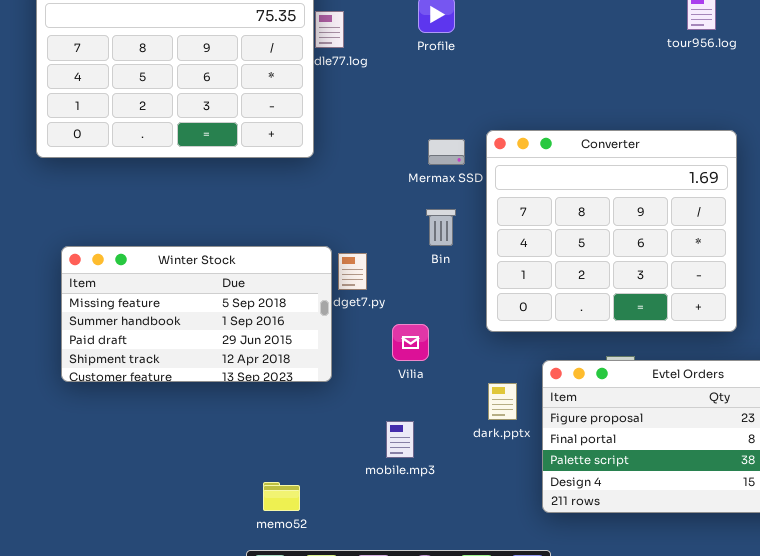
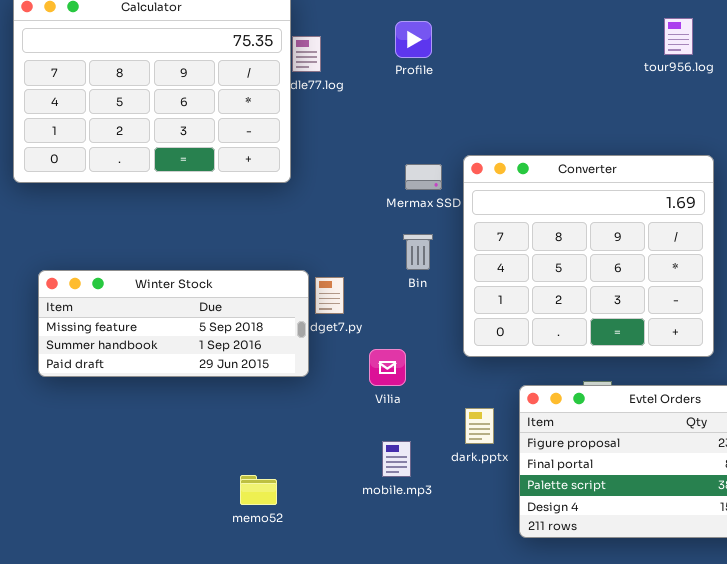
Winter Stock: [61,246,332,382] -> [38,270,309,377], resized
mobile.mp3: [386,421,414,458] -> [382,441,411,477], moved
memo52: [263,482,300,511] -> [240,475,277,505], moved

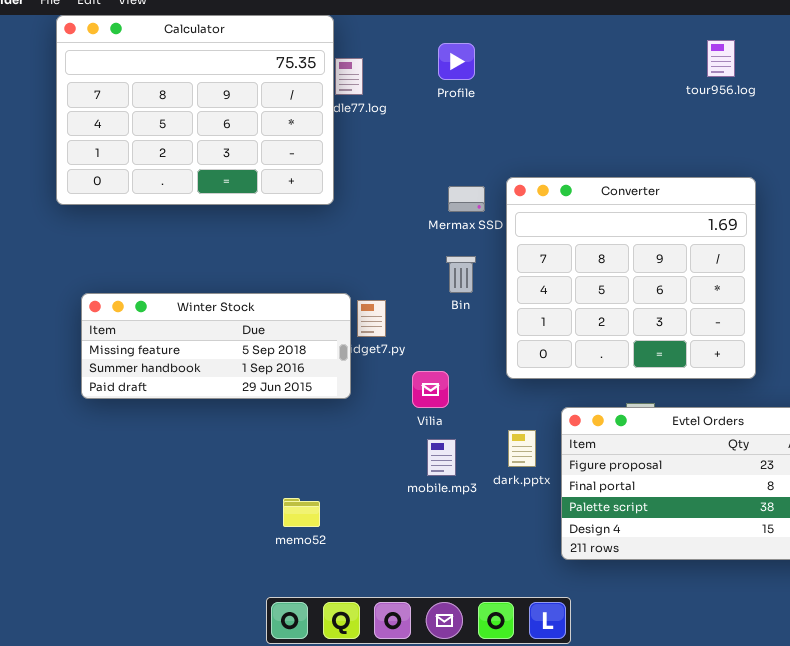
mobile.mp3: [382,441,411,477] -> [427,439,456,476], moved

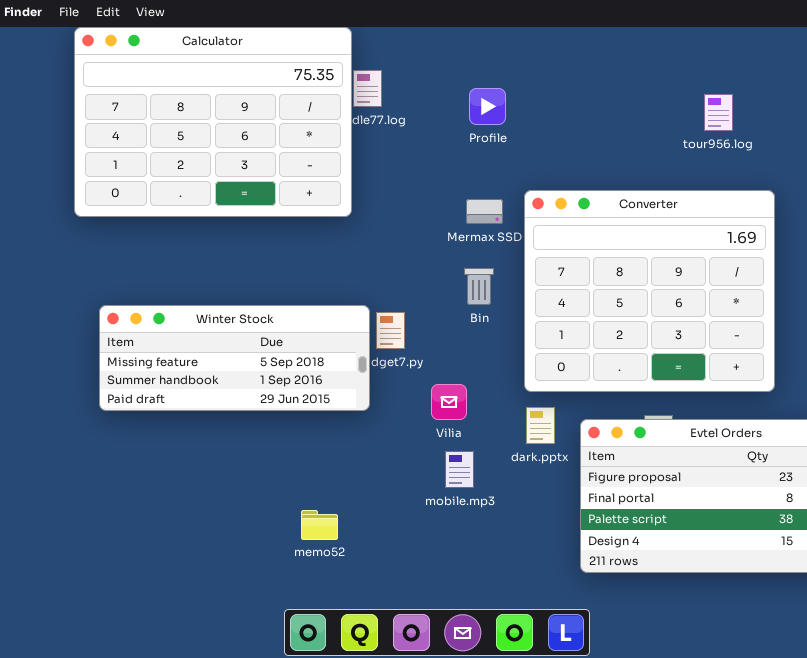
tour956.log: [707,40,735,77] -> [704,94,733,131], moved
Profile: [438,43,475,80] -> [469,88,506,125], moved
dark.pptx: [508,430,536,467] -> [526,407,555,444], moved

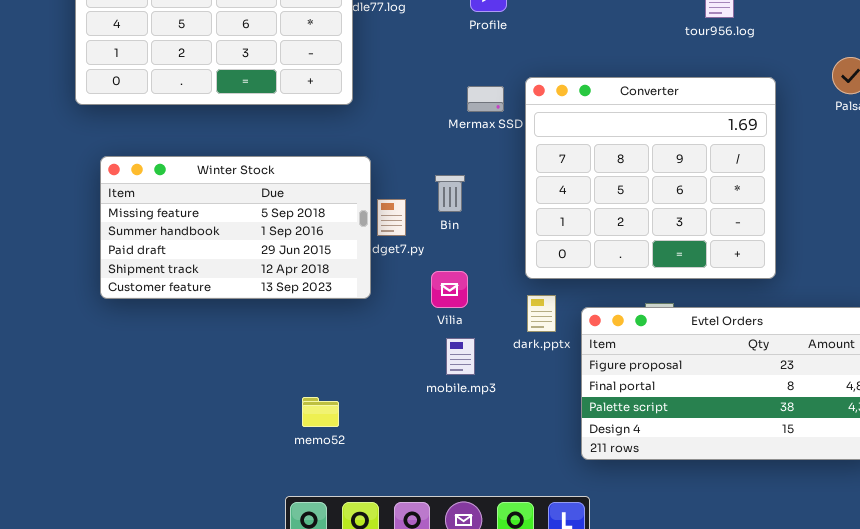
Bin: [464,268,494,305] -> [435,175,465,212], moved
Winter Stock: [99,305,370,411] -> [100,156,371,299], resized

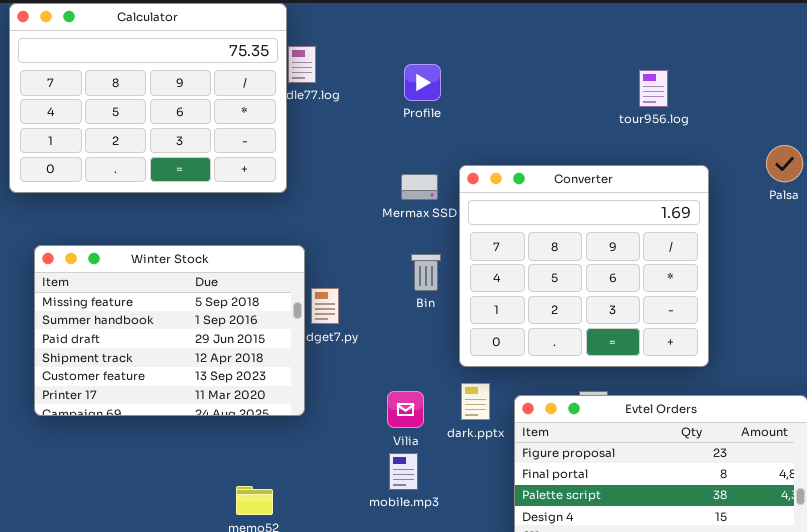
Winter Stock: [100,156,371,299] -> [34,245,305,416], resized
Bin: [435,175,465,212] -> [411,254,441,291], moved
Vilia: [431,271,468,308] -> [387,391,424,428], moved
mobile.mp3: [446,338,475,375] -> [389,453,418,490], moved

